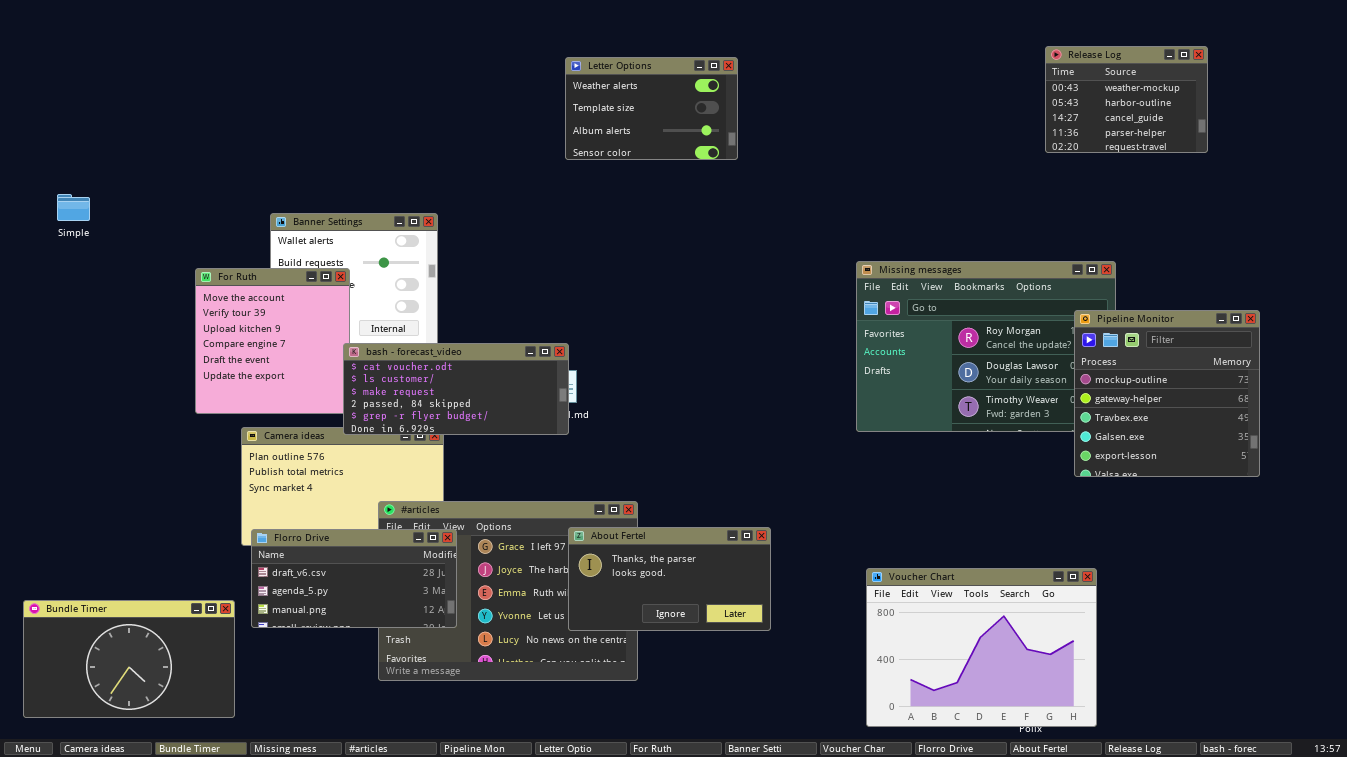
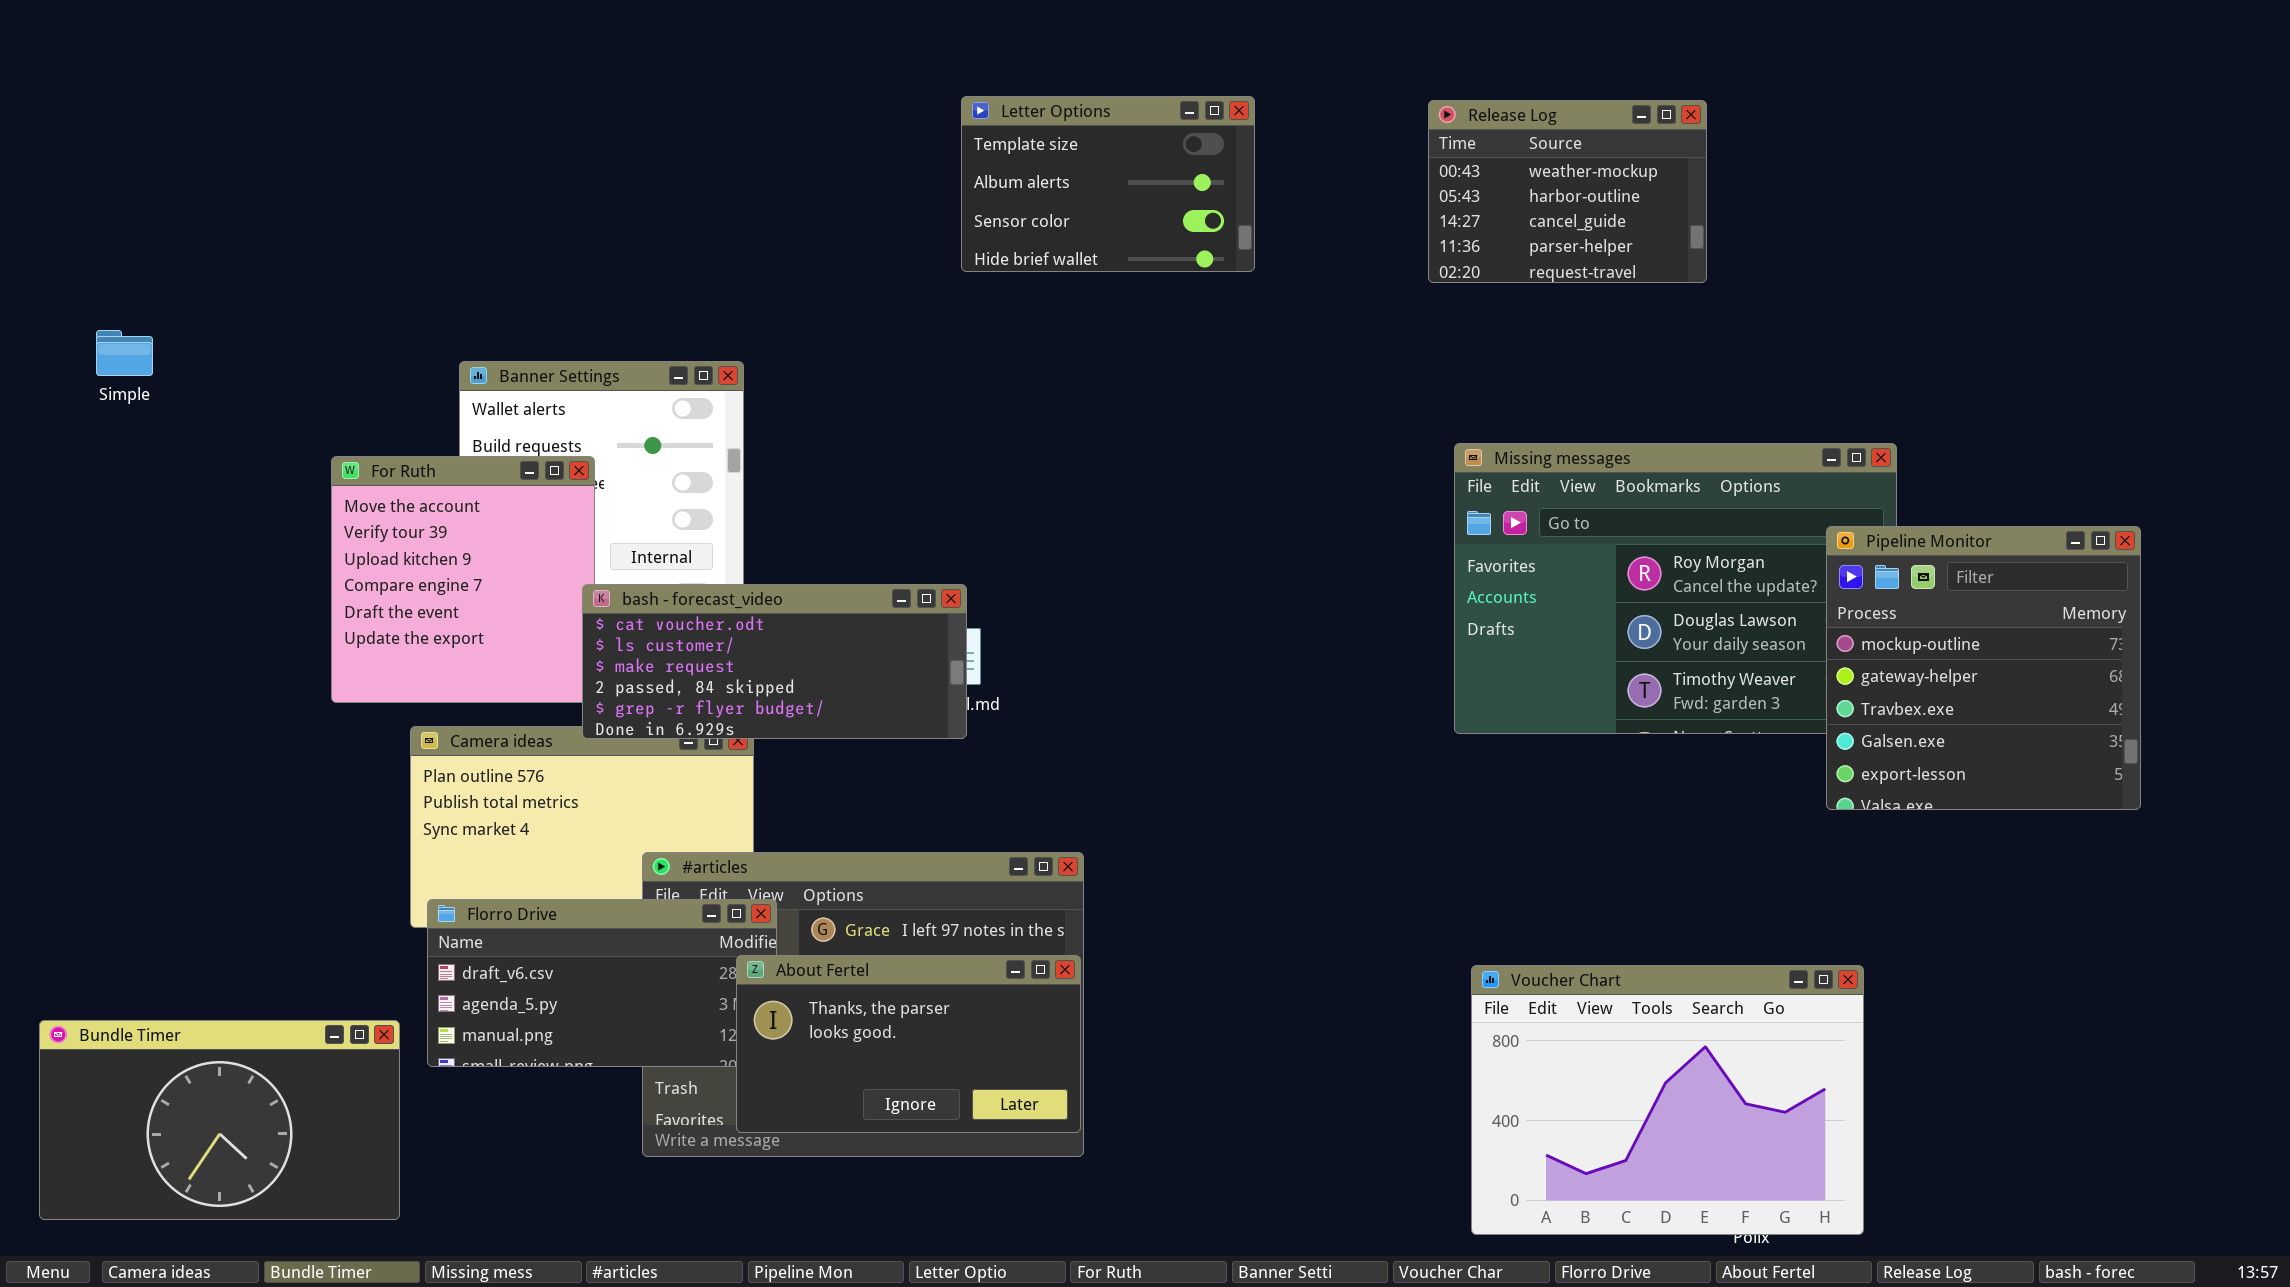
Release Log: [1045,46,1208,153] -> [1428,100,1707,283], moved
Letter Options: [565,57,738,160] -> [961,96,1255,272], scrolled down 1 row
About Fertel: [568,527,771,631] -> [736,955,1081,1133], moved

